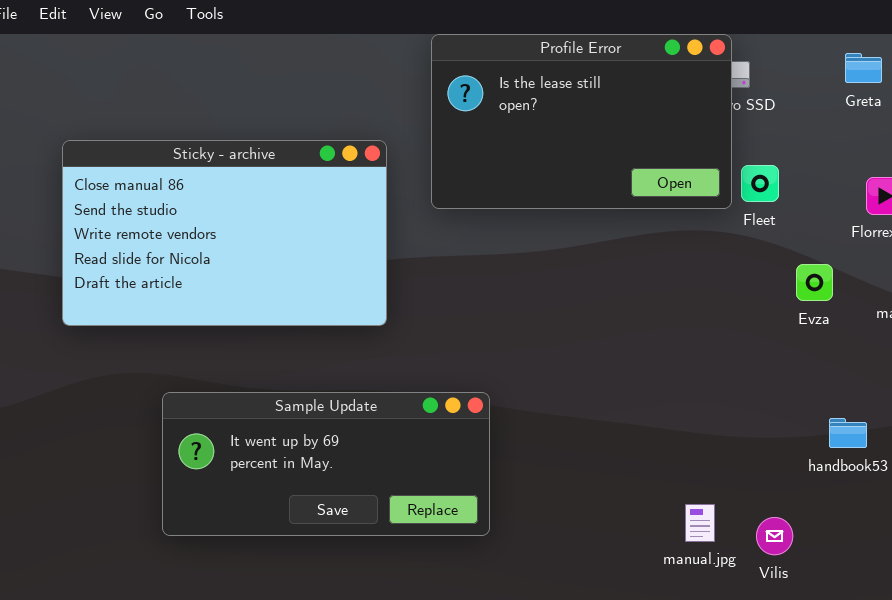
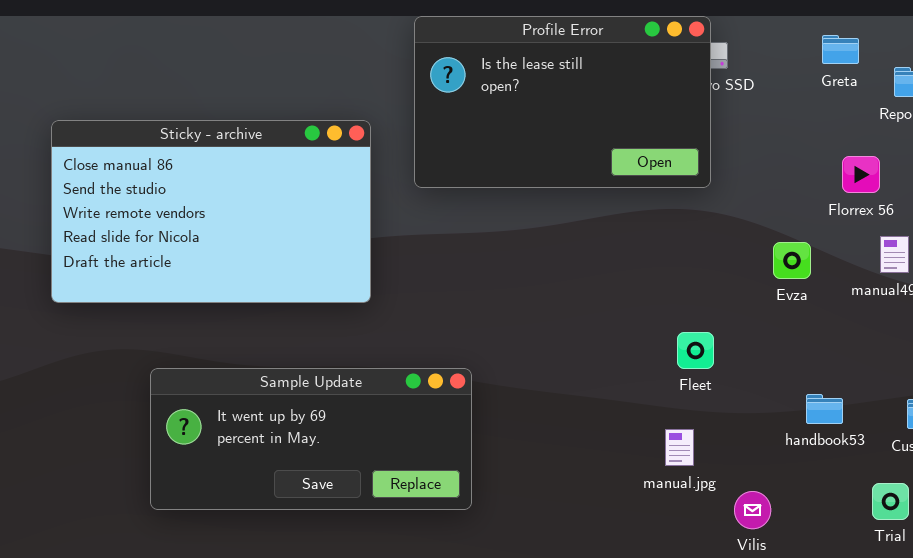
Fleet: [741,165,779,202] -> [677,332,714,369], moved
manual.jpg: [685,504,715,542] -> [665,429,694,466], moved

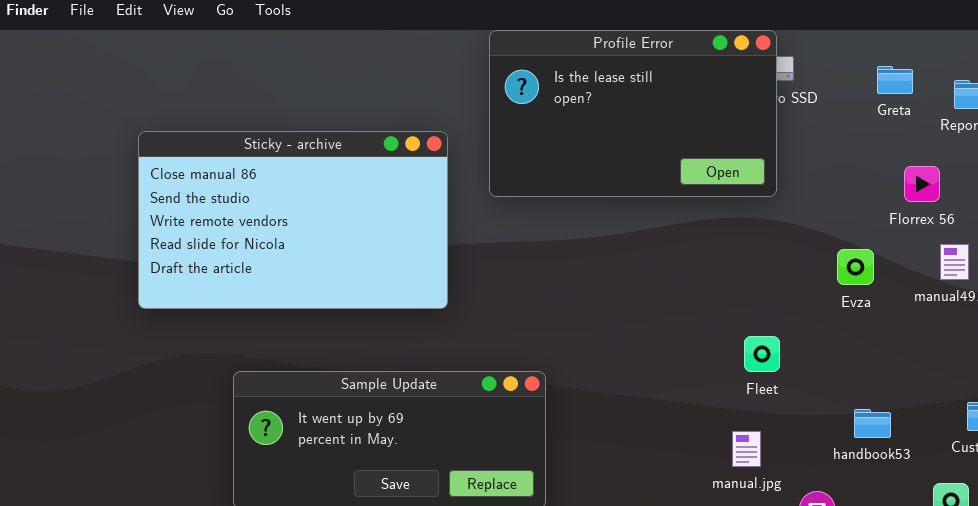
Greta: [822,35,859,64] -> [877,66,913,94], moved
handbook53: [806,394,843,424] -> [854,409,891,438], moved

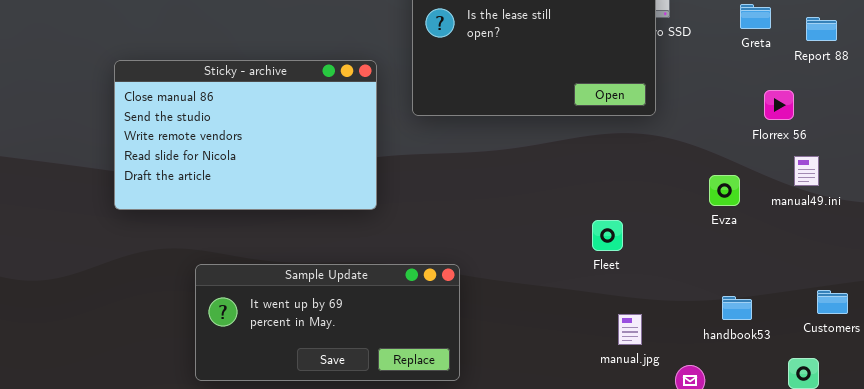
Evza: [837,249,874,285] -> [709,175,740,206], moved
Fleet: [744,336,780,372] -> [592,220,623,251], moved

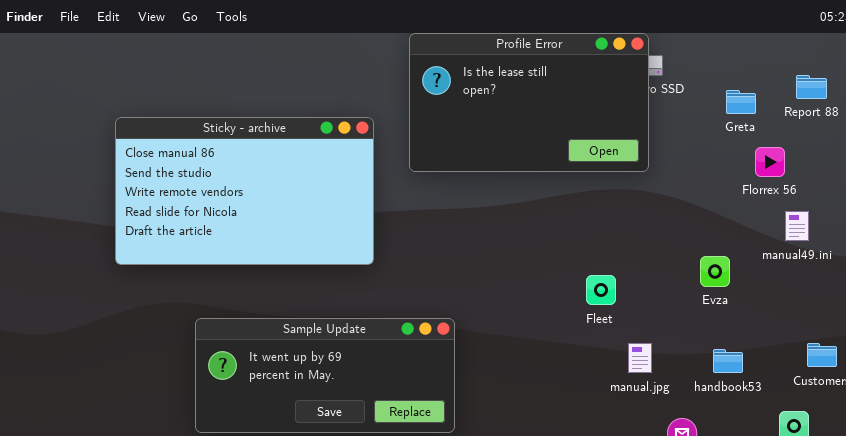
Greta: [740,4,771,29] -> [726,90,756,114], moved
Evza: [709,175,740,206] -> [700,256,730,287], moved
manual.jpg: [618,314,642,345] -> [628,343,652,373], moved

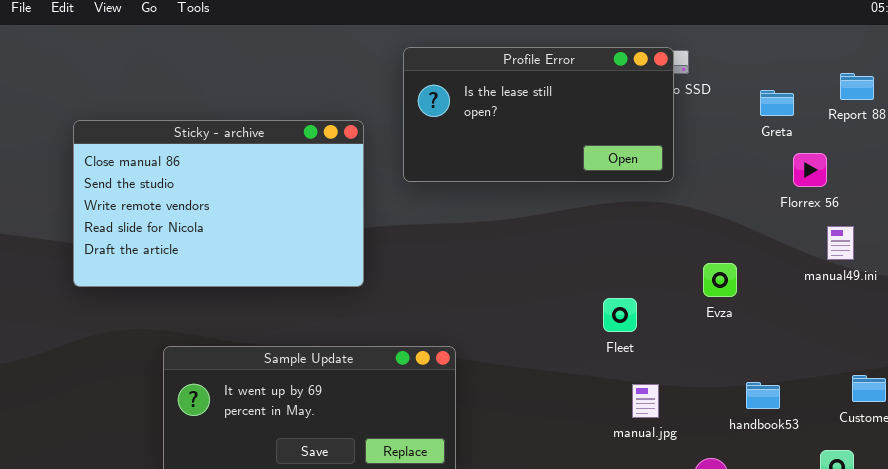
Profile Error: [409,33,649,172] -> [403,47,674,182], resized
Evza: [700,256,730,287] -> [703,263,737,297], moved
manual.jpg: [628,343,652,373] -> [632,384,659,418], moved

